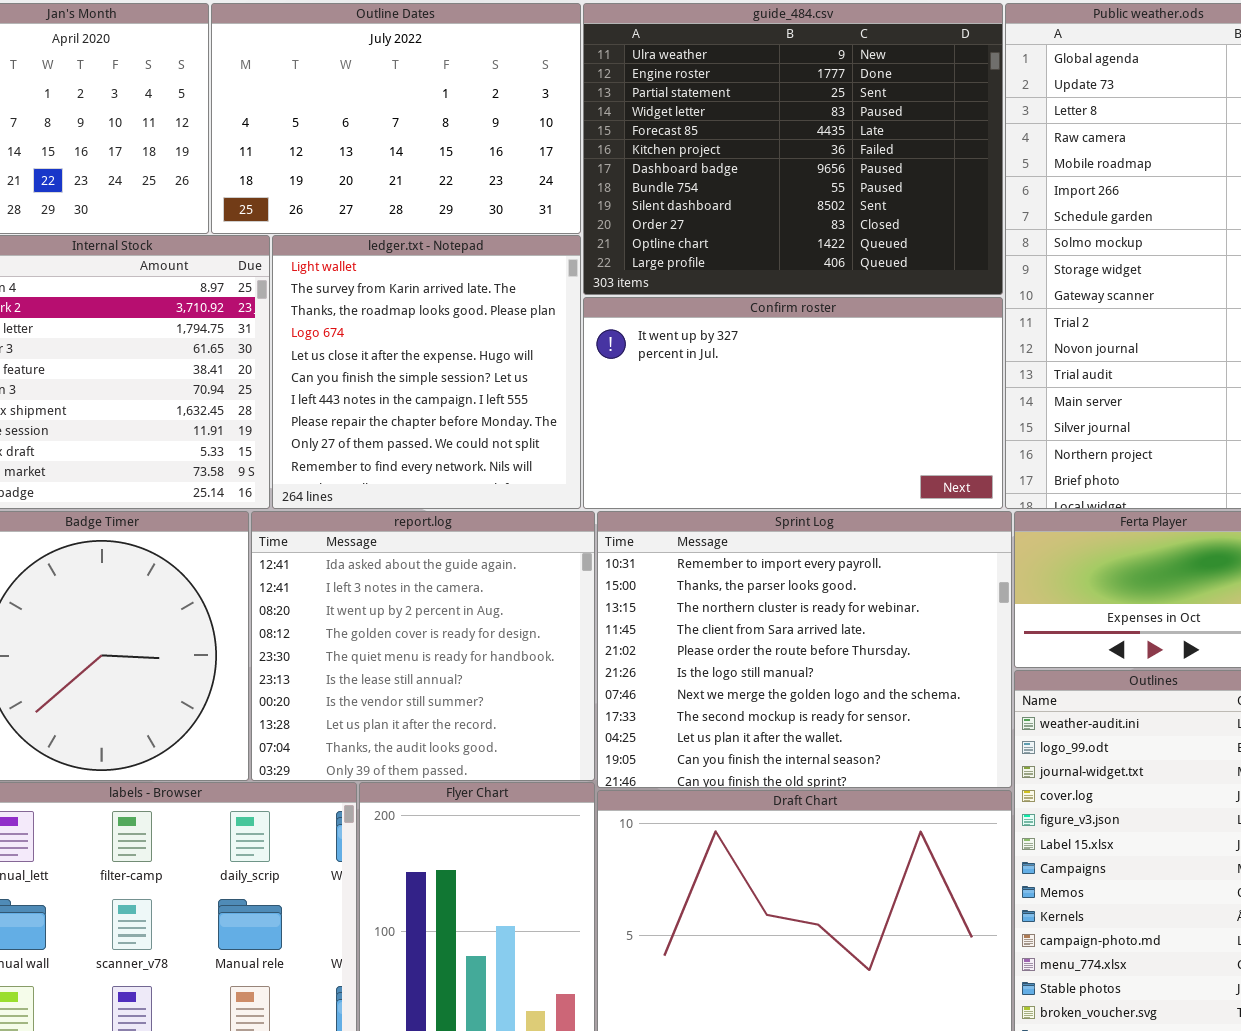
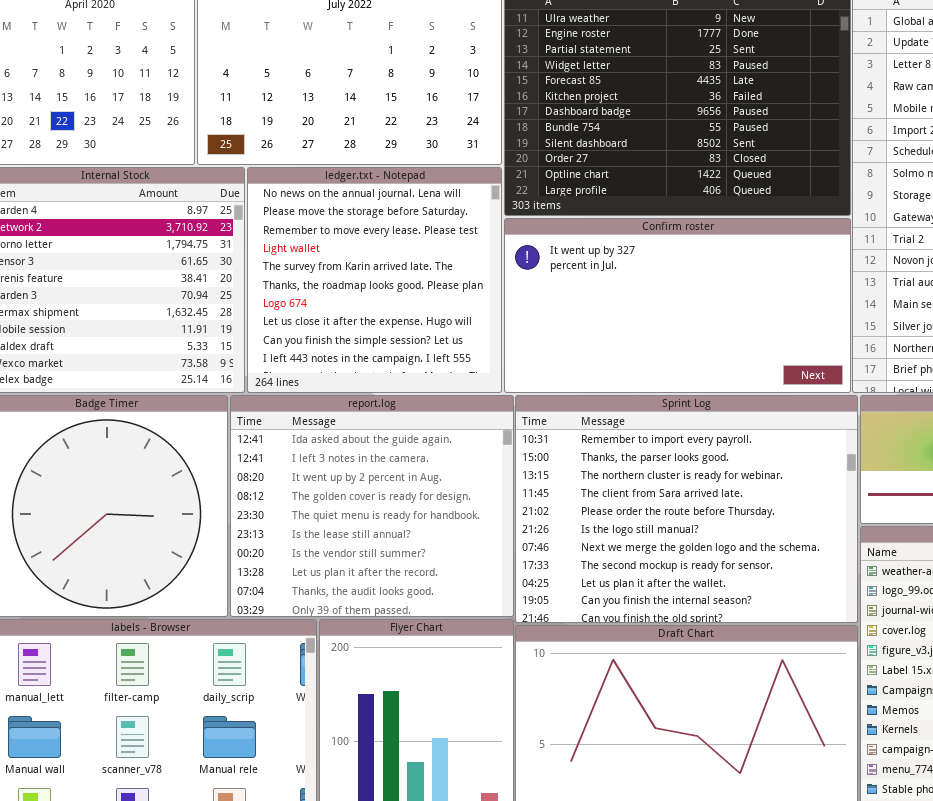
ledger.txt - Notepad: [272,235,581,509] -> [247,167,502,393], scrolled up 3 rows

